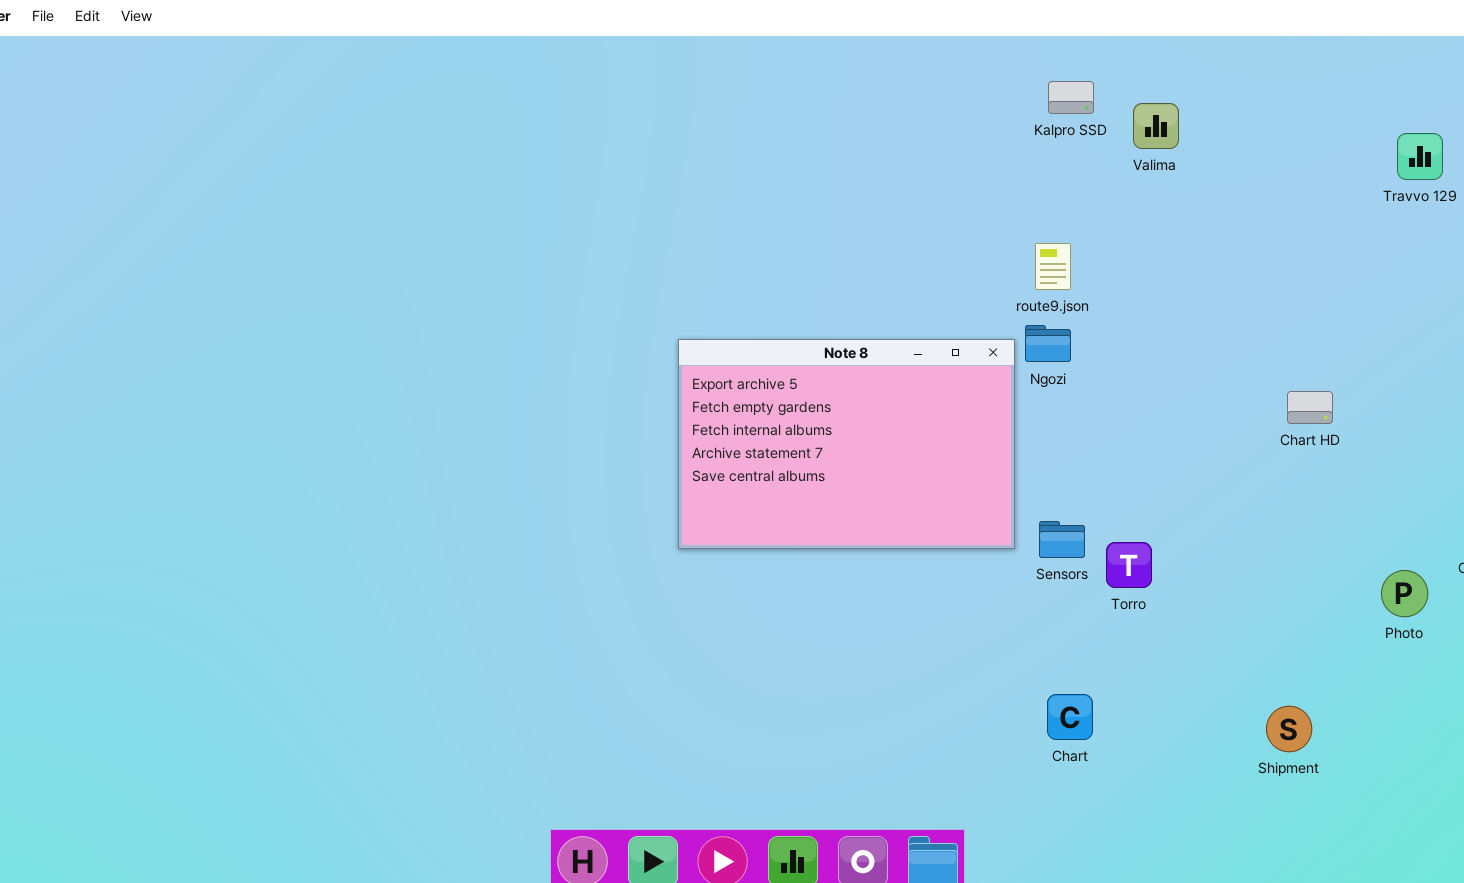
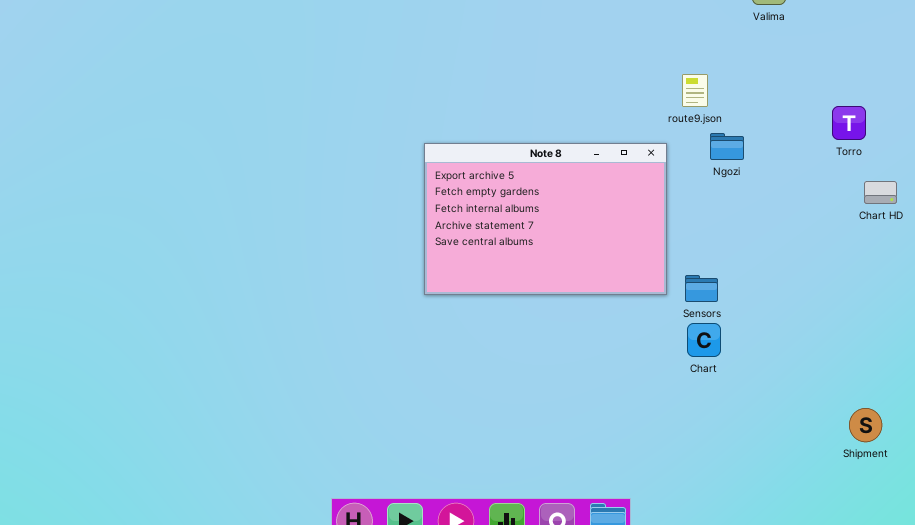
Ngozi: [1025,325,1071,362] -> [710,133,744,160], moved
Torro: [1106,542,1152,588] -> [832,106,866,140], moved
Chart: [1047,694,1093,740] -> [687,323,721,357], moved

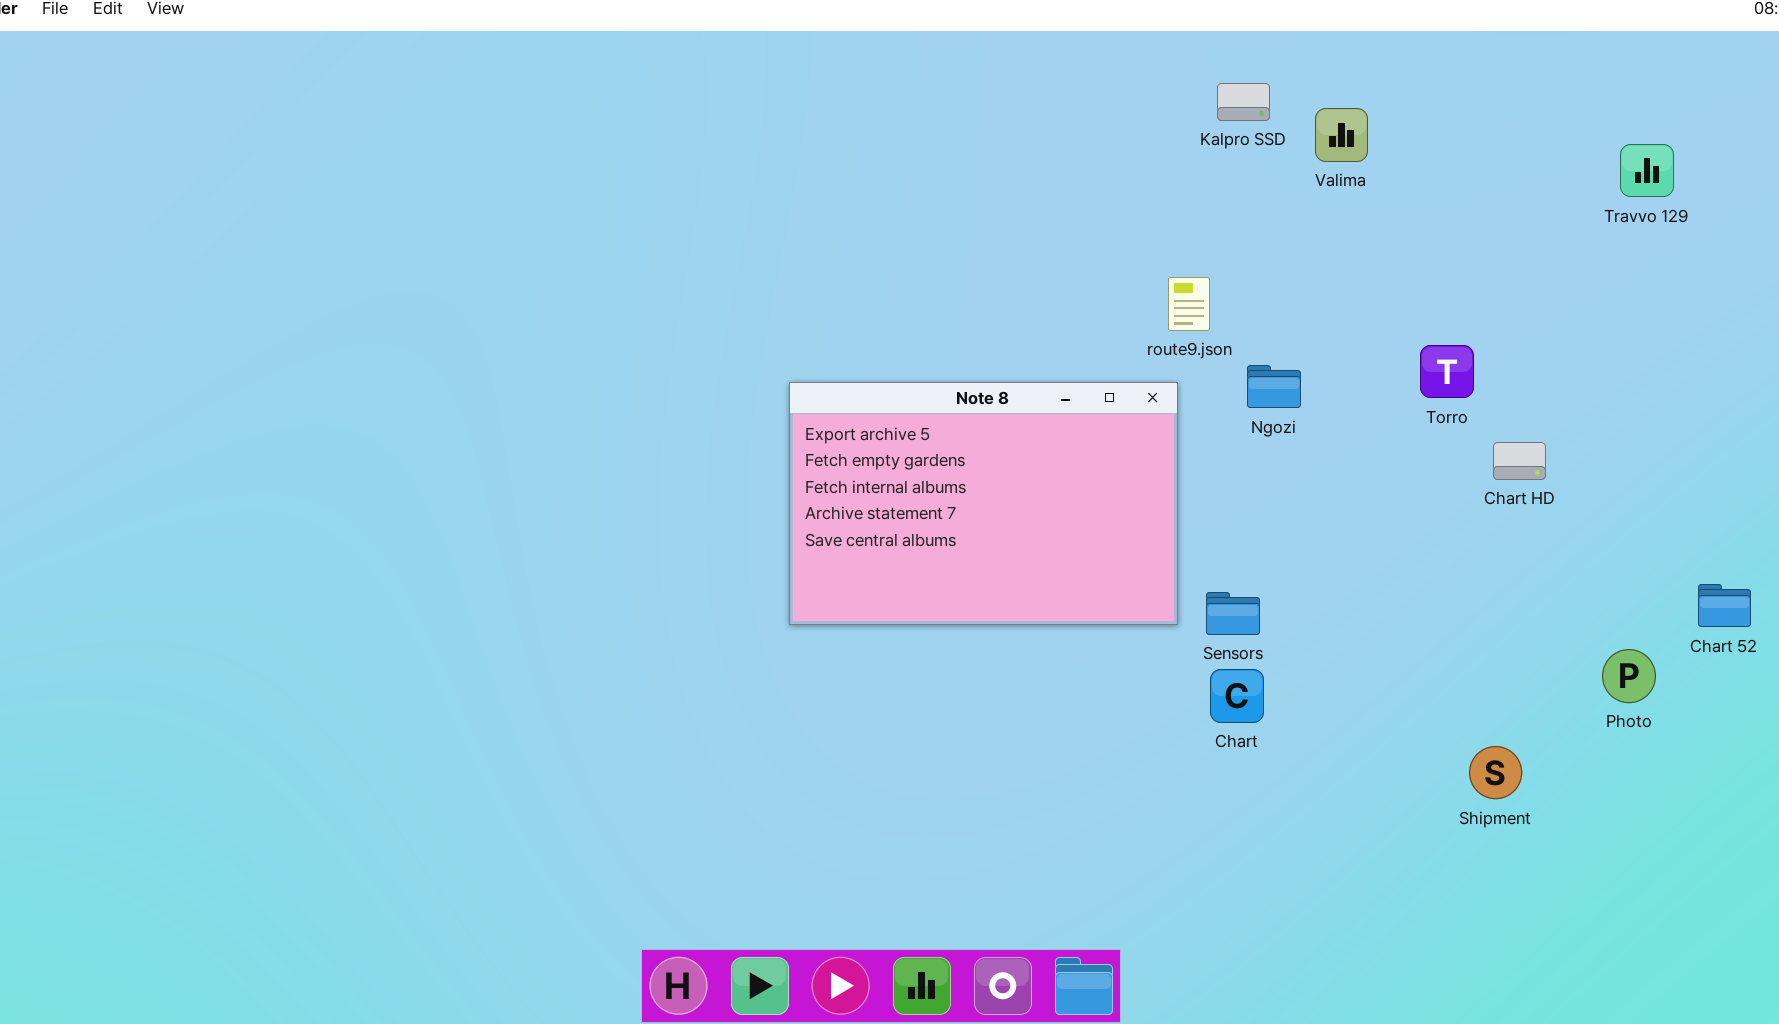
route9.json: [682,74,708,107] -> [1168,277,1210,331], moved
Torro: [832,106,866,140] -> [1420,345,1474,398], moved
Shipment: [849,408,882,442] -> [1469,746,1522,799], moved

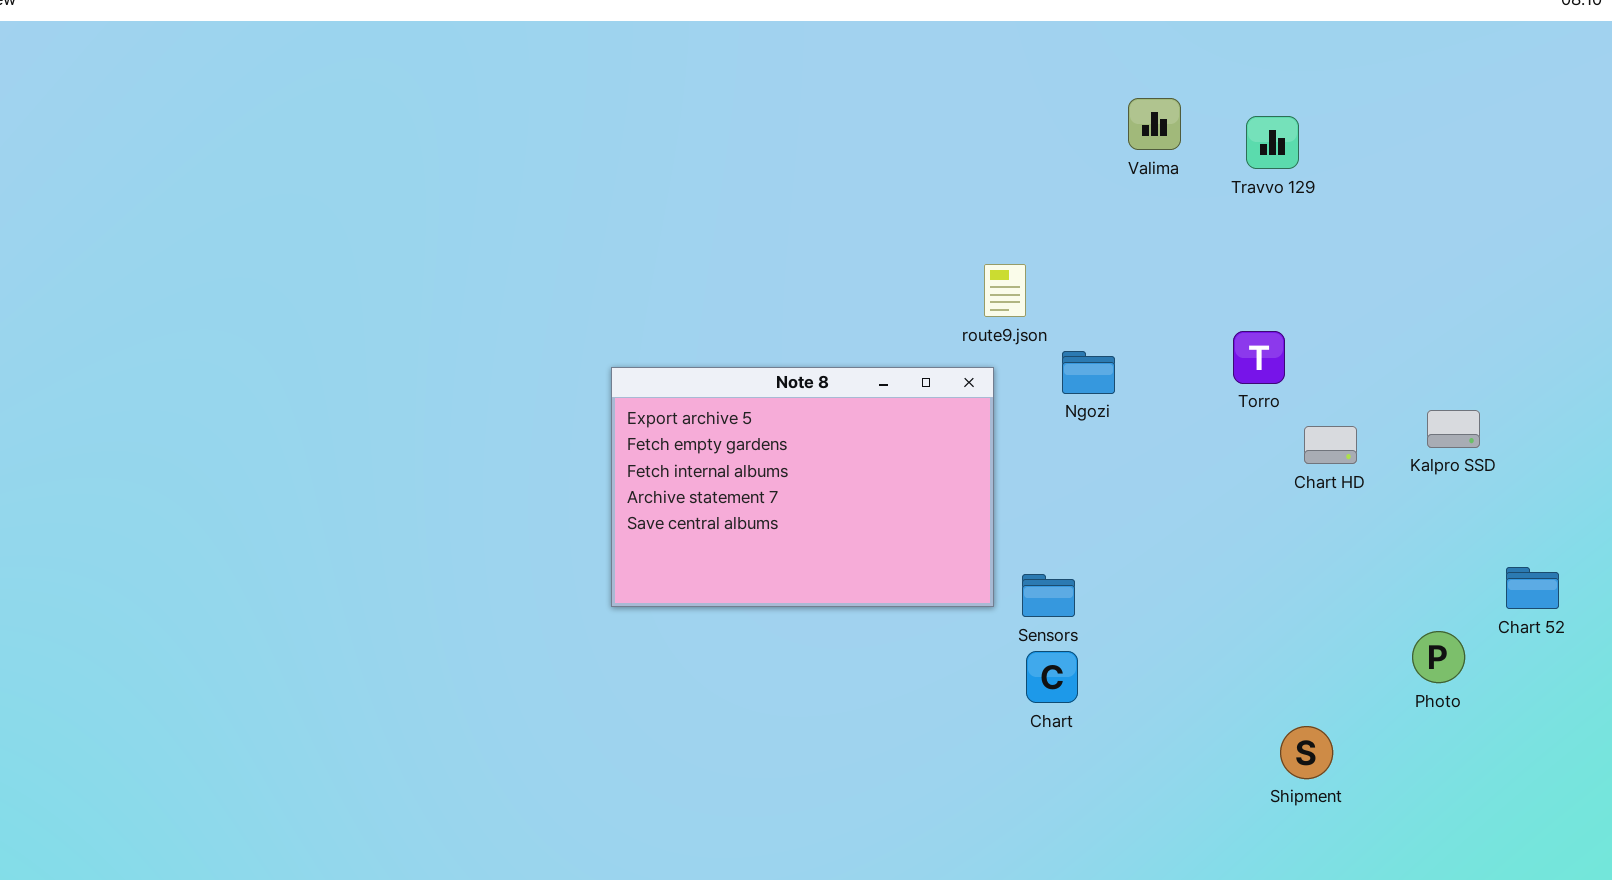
Kalpro SSD: [1217,83,1270,121] -> [1427,410,1480,448], moved
Travvo 129: [1620,144,1674,197] -> [1246,116,1299,169], moved

